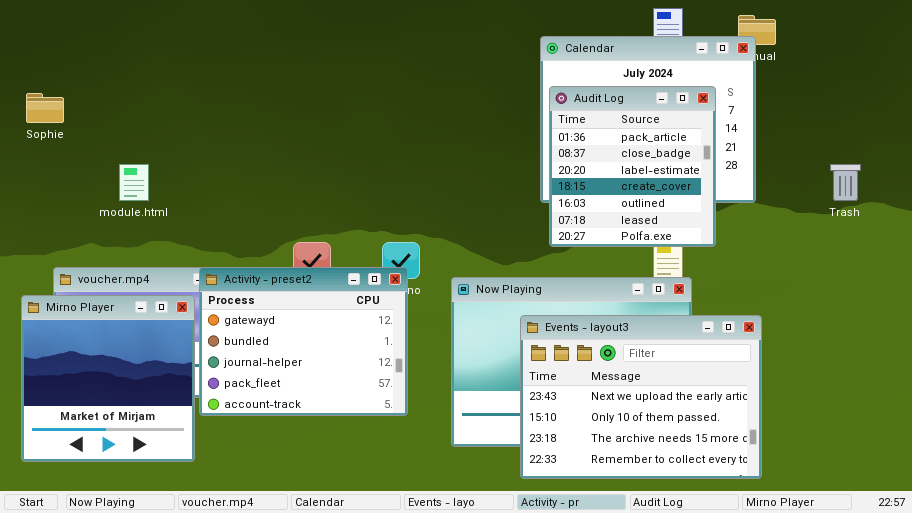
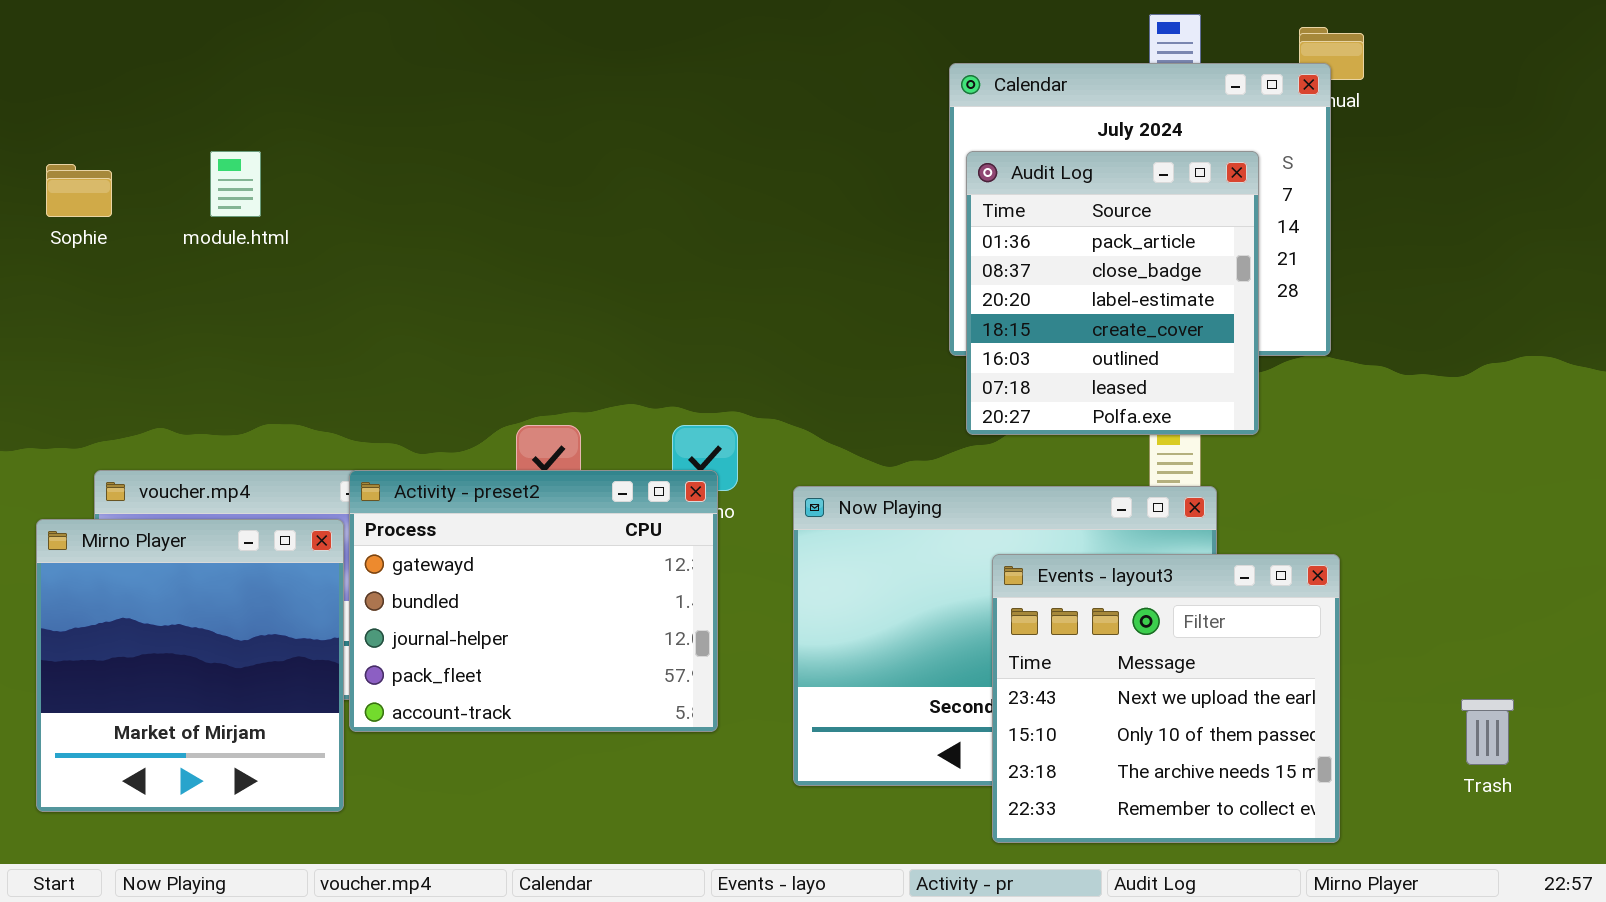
module.html: [119,164,149,201] -> [210,151,261,217], moved
Trash: [830,164,861,201] -> [1461,699,1514,765], moved
Events - layout3: [520,315,762,479] -> [992,554,1340,843], resized

